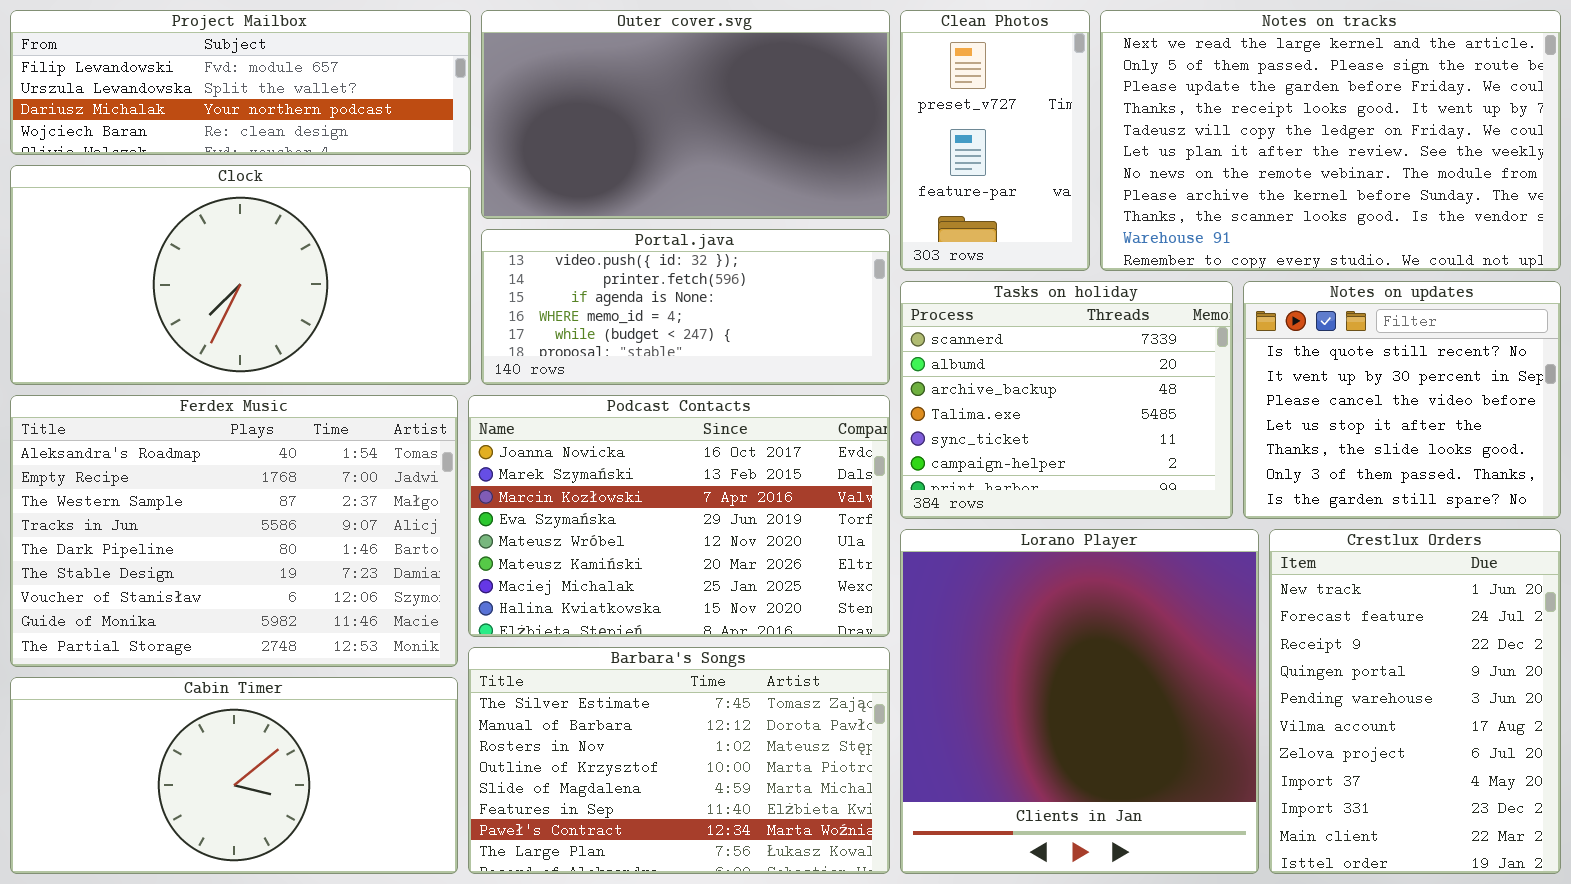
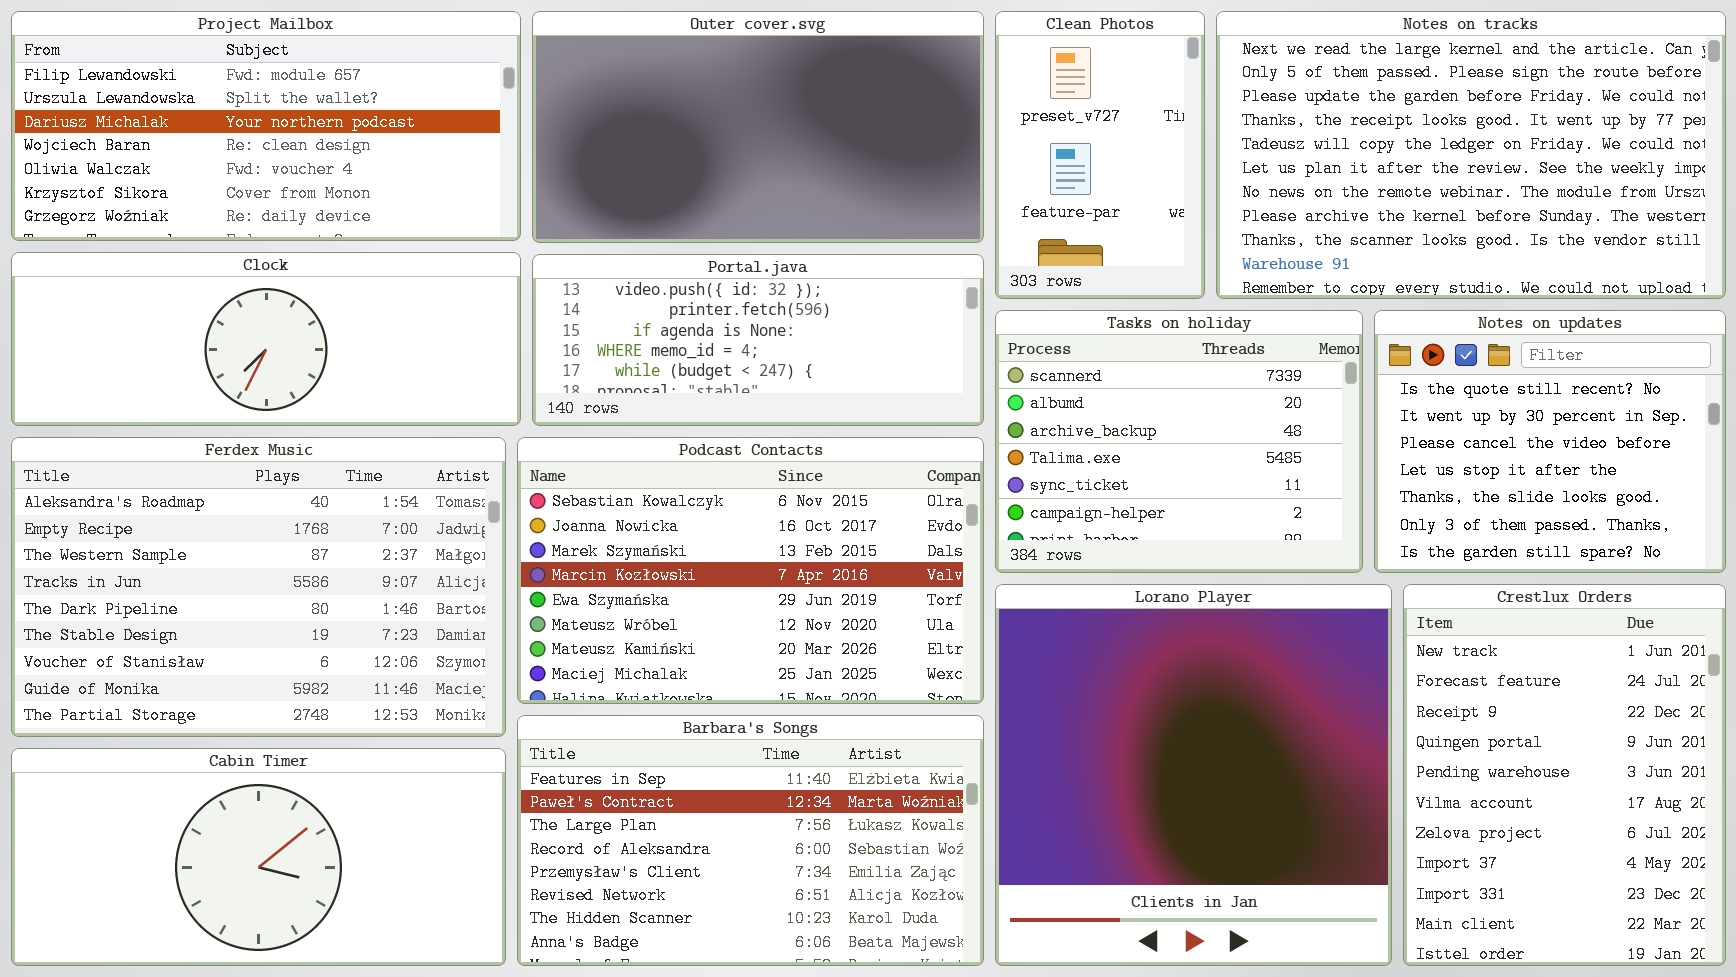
Project Mailbox: [10,10,471,155] -> [11,11,521,241], resized
Clock: [10,165,471,385] -> [11,252,521,426], resized
Podcast Contacts: [468,395,890,637] -> [517,437,984,704], scrolled up 1 row
Barbara's Songs: [468,647,890,874] -> [517,715,984,966], scrolled down 5 rows

